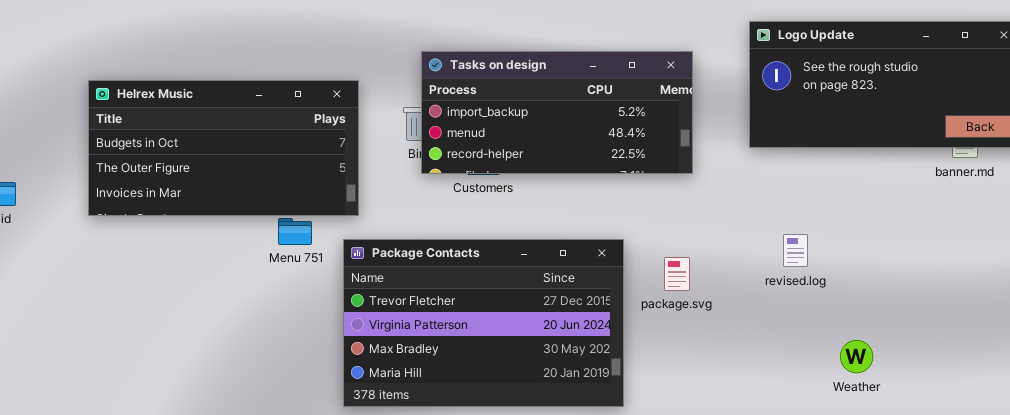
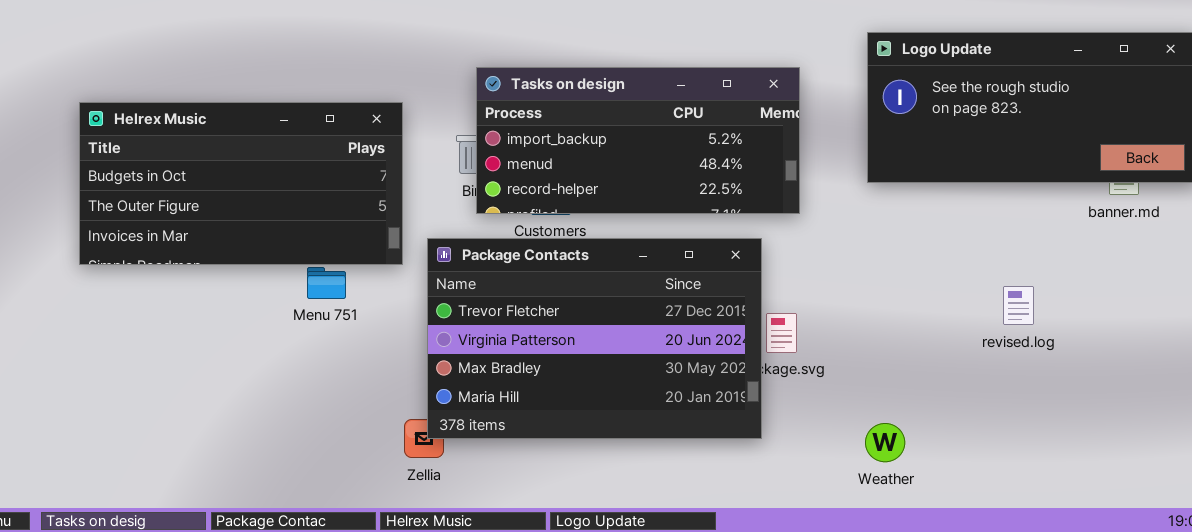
revised.log: [783,234,808,267] -> [1003,286,1034,325], moved
Package Contacts: [343,239,624,407] -> [427,238,762,439], moved
Weather: [840,340,873,373] -> [865,423,905,462], moved

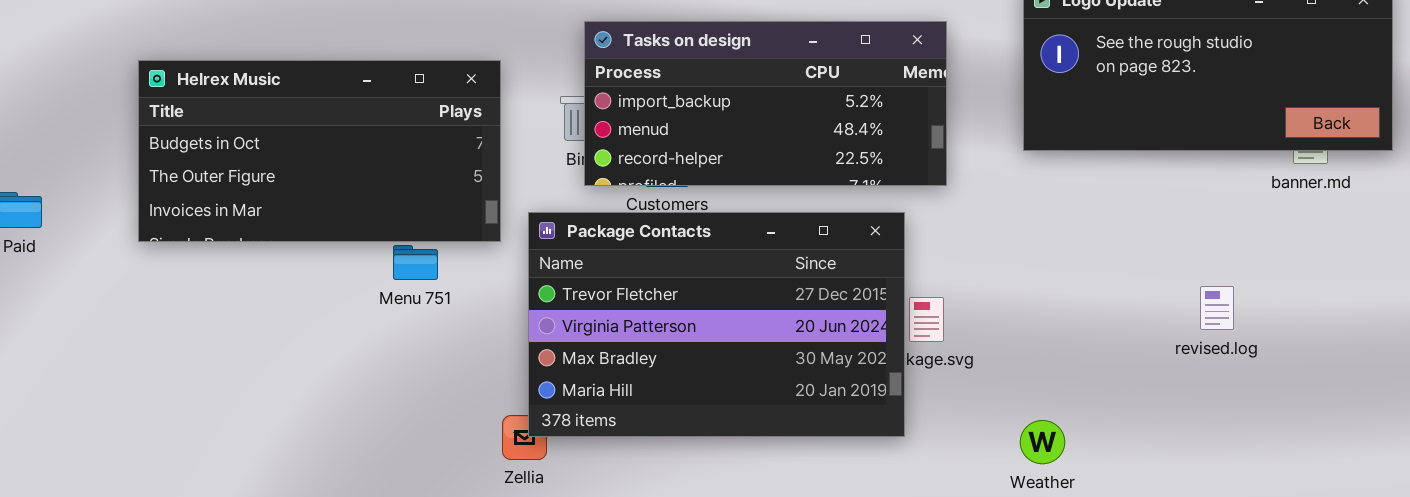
revised.log: [1003,286,1034,325] -> [1200,286,1234,330], moved

